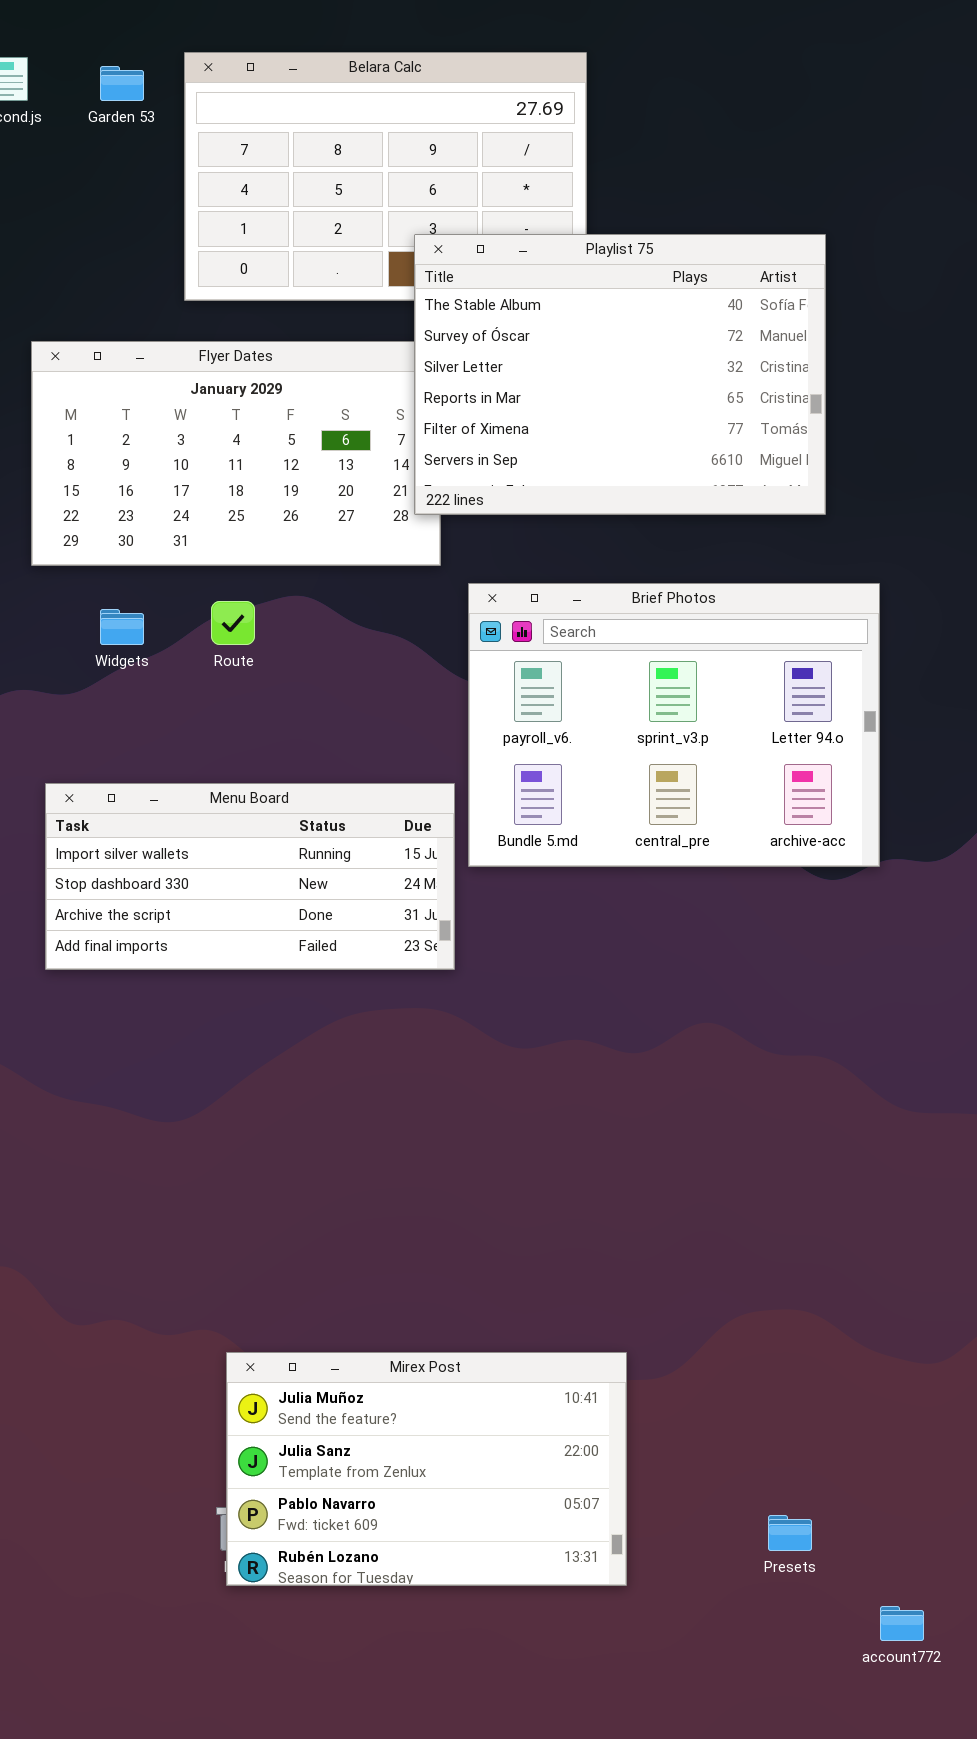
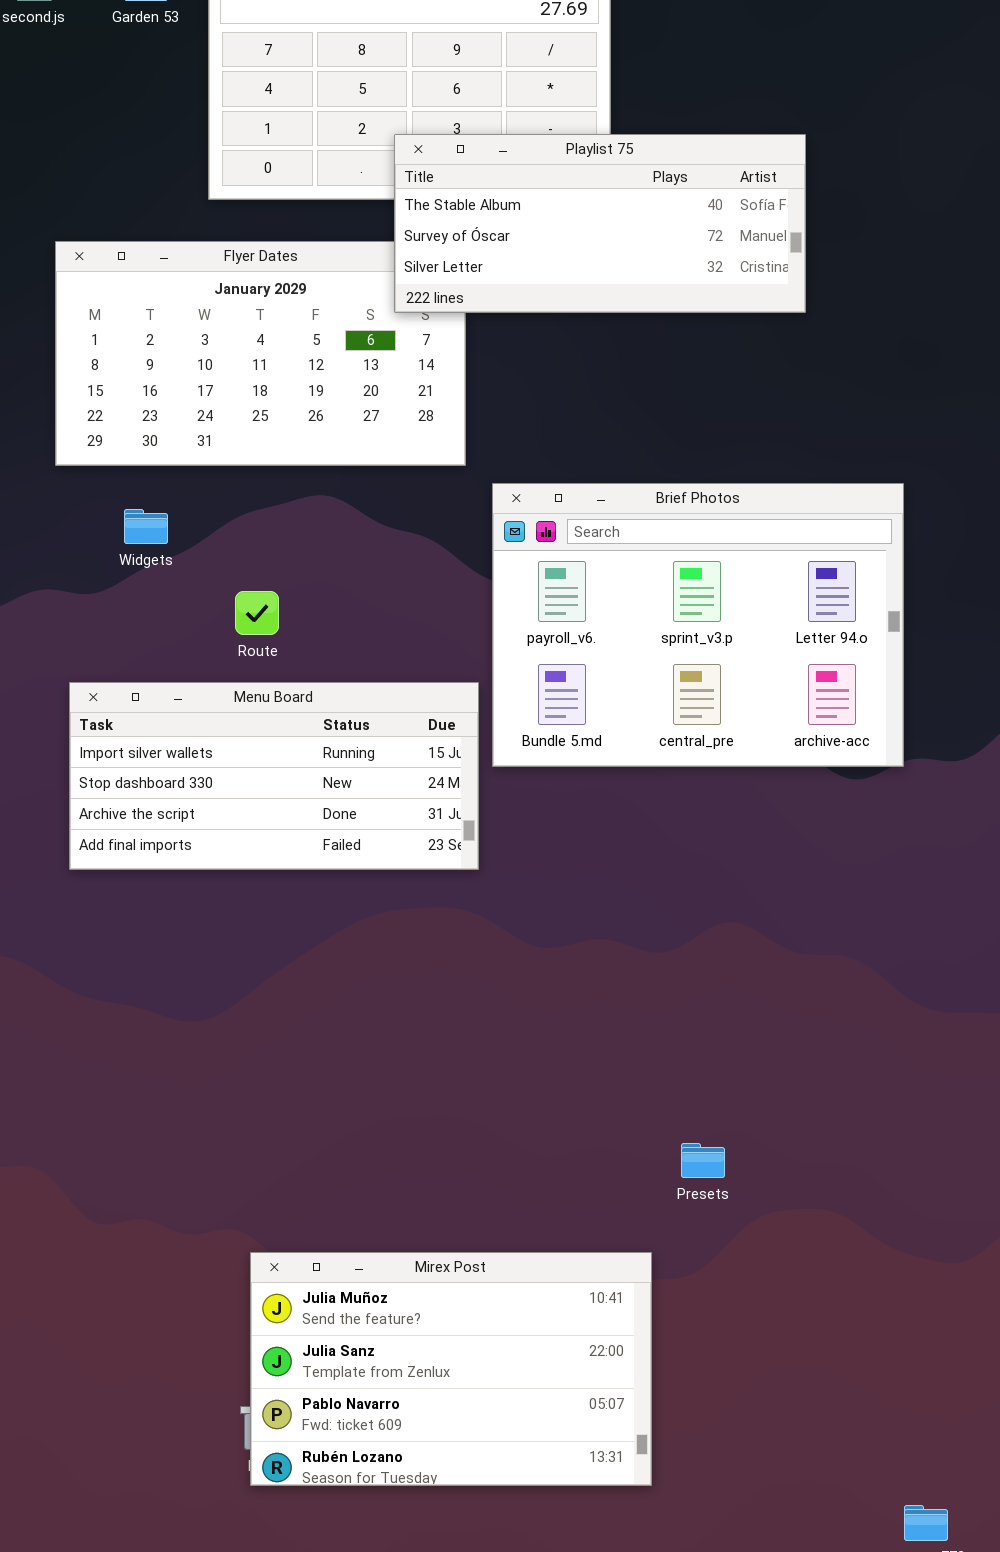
Playlist 75: [414,234,826,515] -> [394,134,806,313], moved, resized
Route: [211,601,255,645] -> [235,591,279,635], moved
Presets: [768,1515,812,1551] -> [681,1143,725,1178], moved

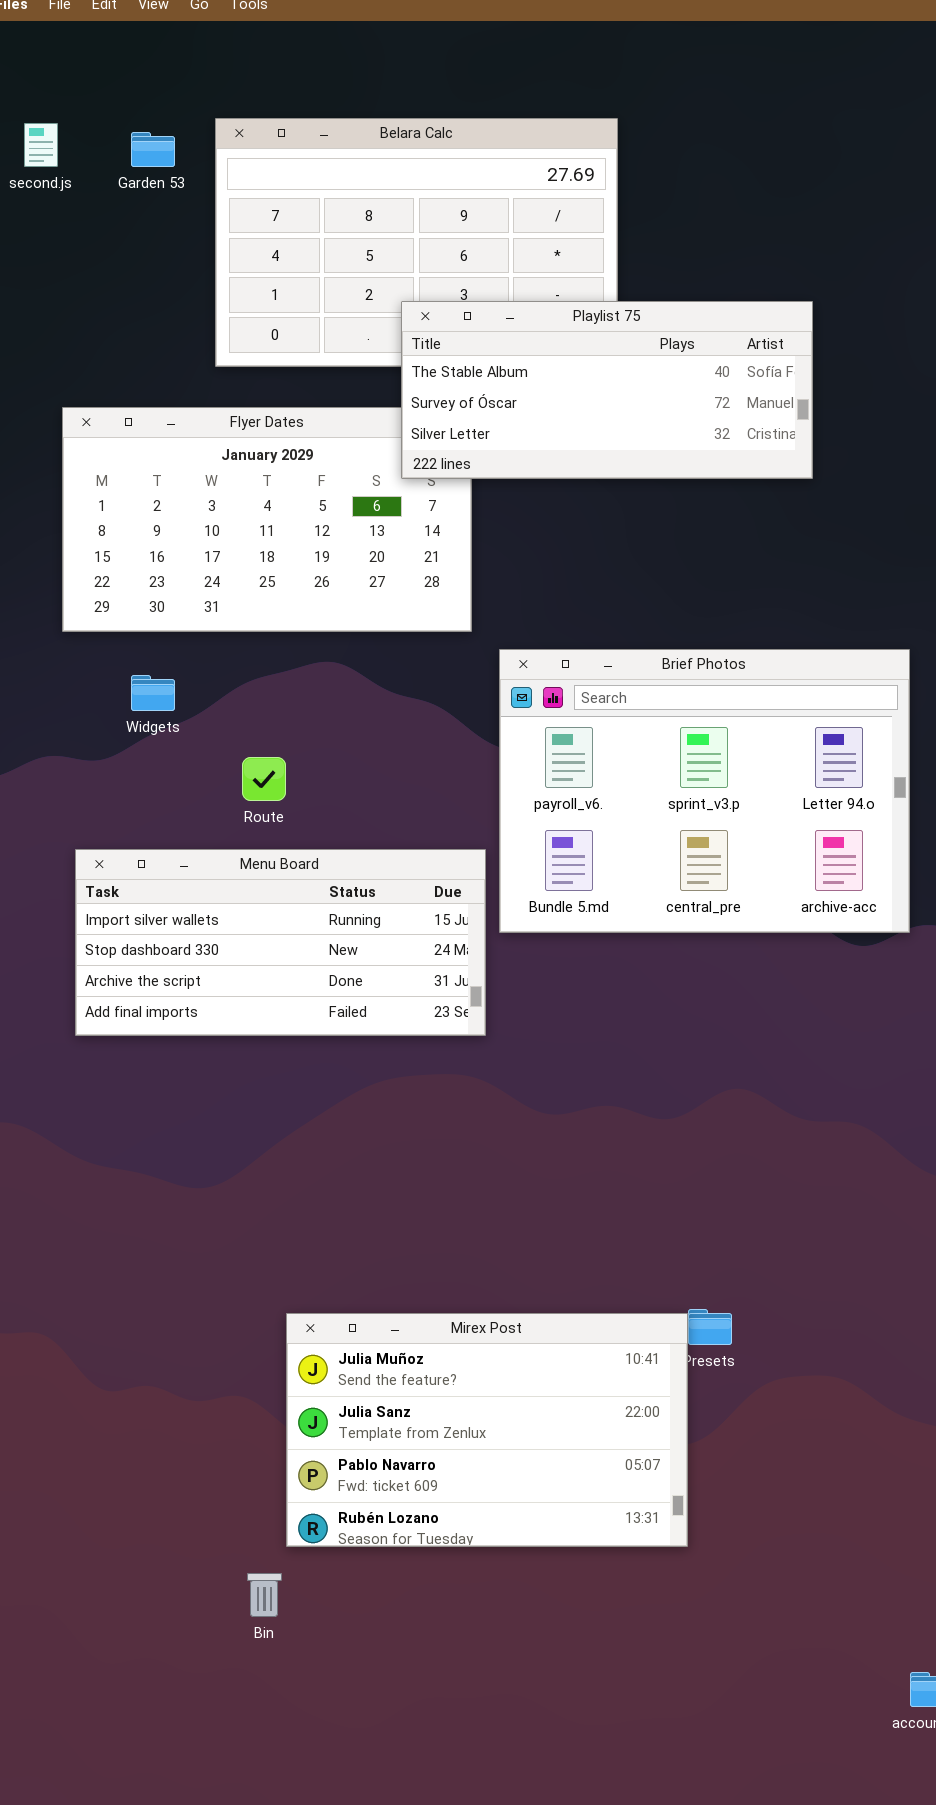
Mirex Post: [250,1252,652,1486] -> [286,1313,688,1547], moved

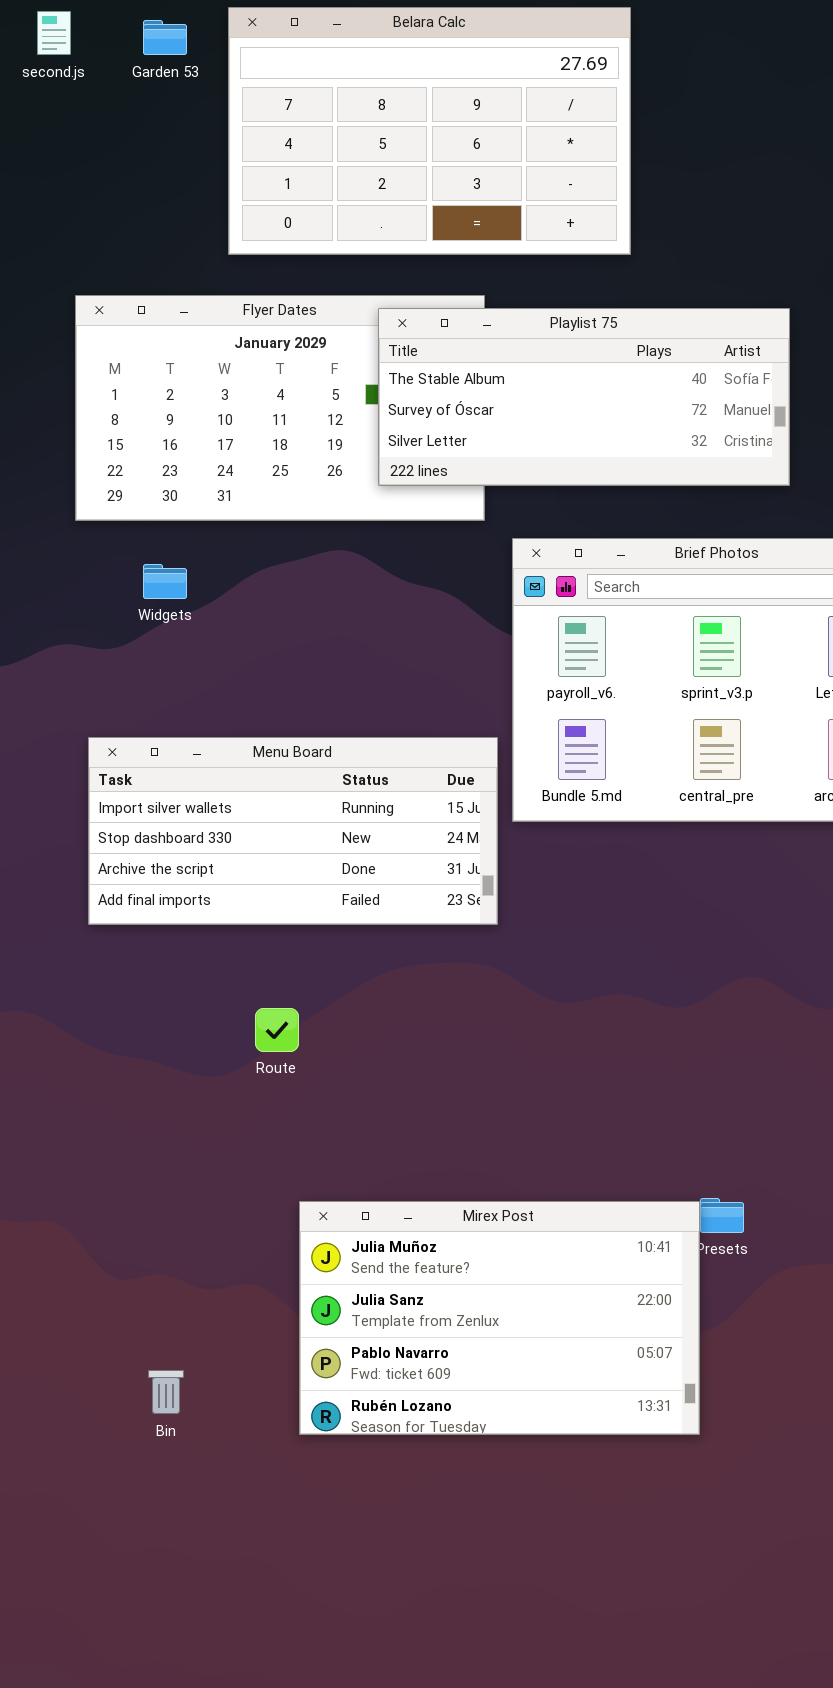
Playlist 75: [401,301,813,479] -> [378,308,790,486], moved
Route: [242,757,286,801] -> [255,1008,299,1052], moved
Bin: [247,1573,282,1617] -> [148,1370,184,1414], moved

